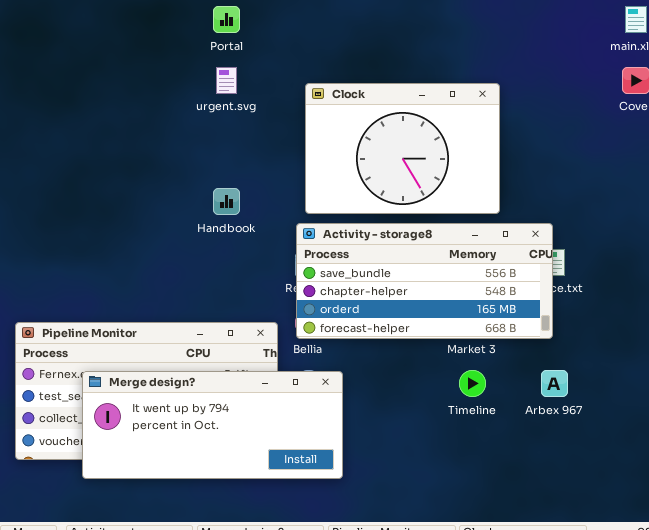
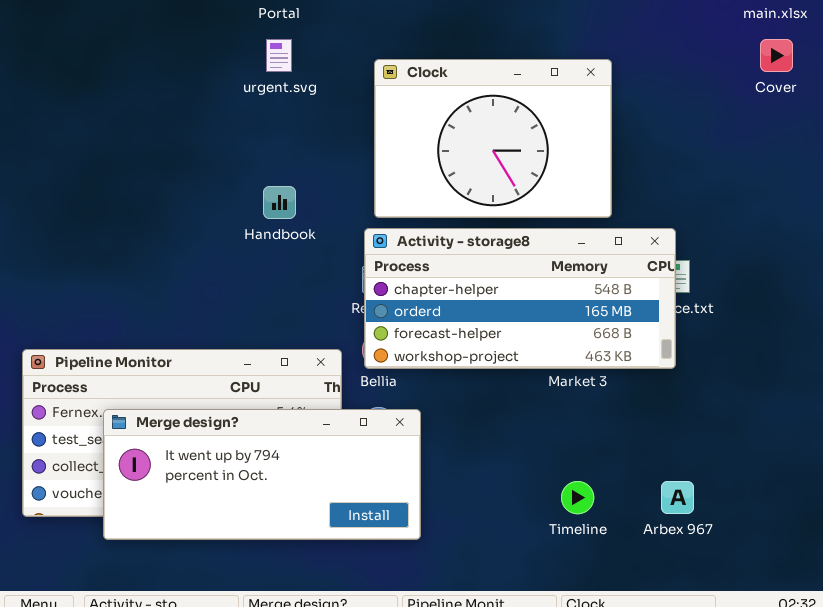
Activity - storage8: [296,223,553,339] -> [364,228,676,369], scrolled down 1 row
Timeline: [459,370,486,397] -> [561,481,594,514], moved
Arbex 967: [541,370,568,397] -> [661,481,694,514], moved

